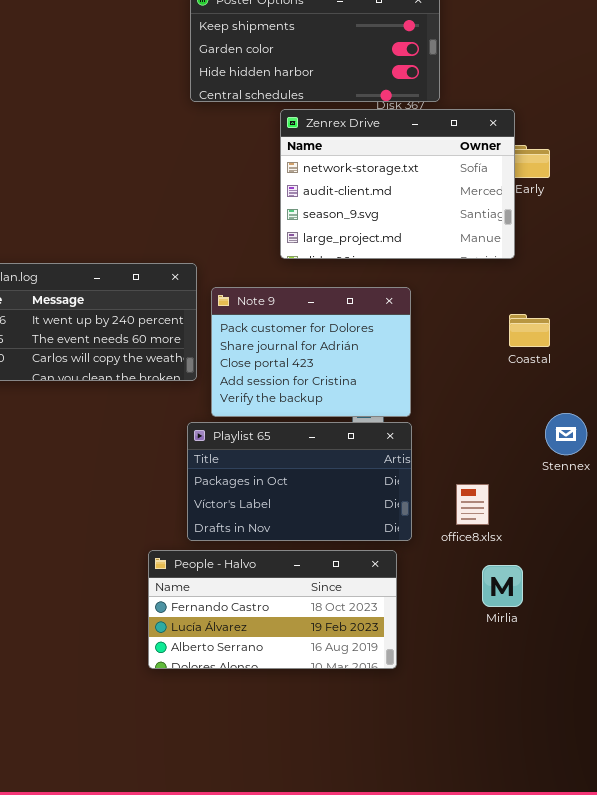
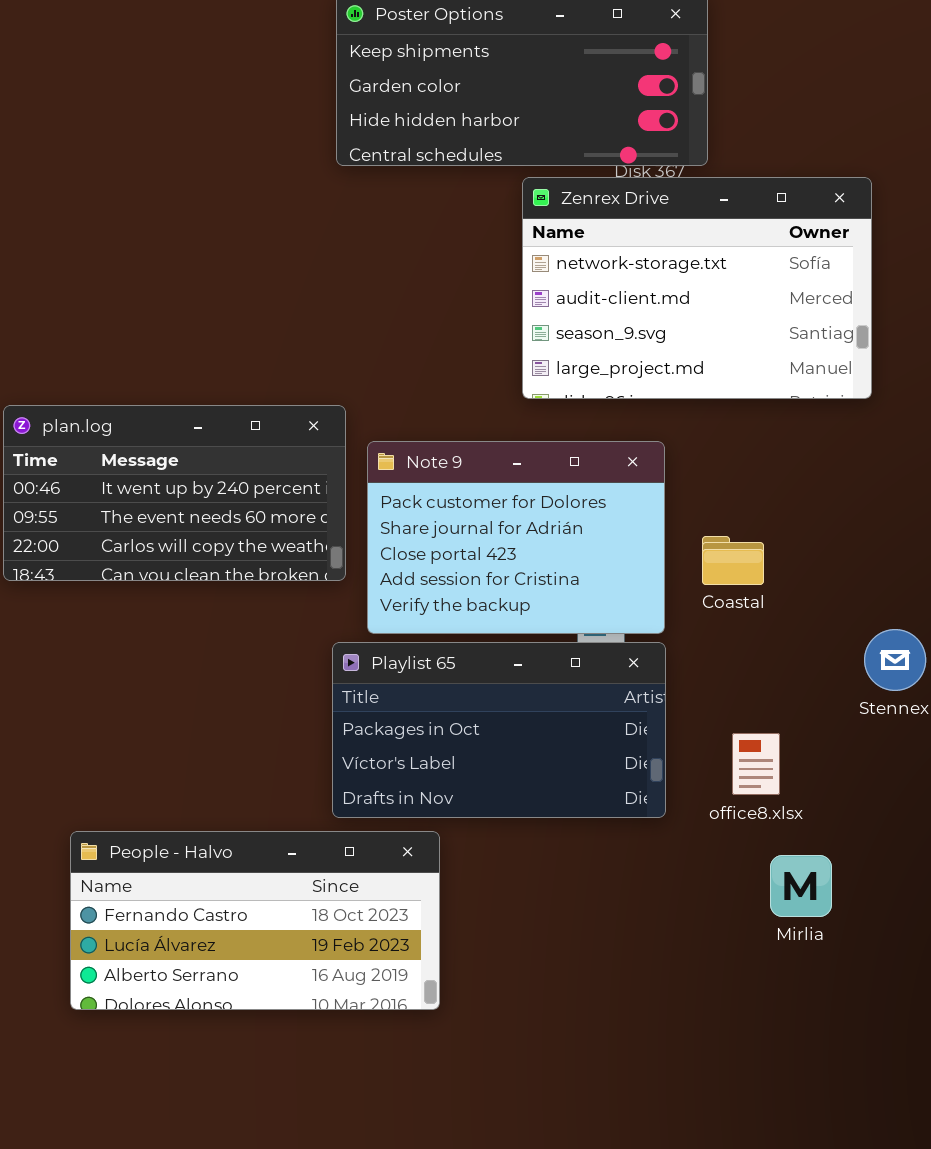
Zenrex Drive: [280,109,515,259] -> [522,177,872,399], moved
Coastal: [509,314,550,347] -> [702,536,764,585], moved
People - Halvo: [148,550,397,669] -> [70,831,440,1010], moved

